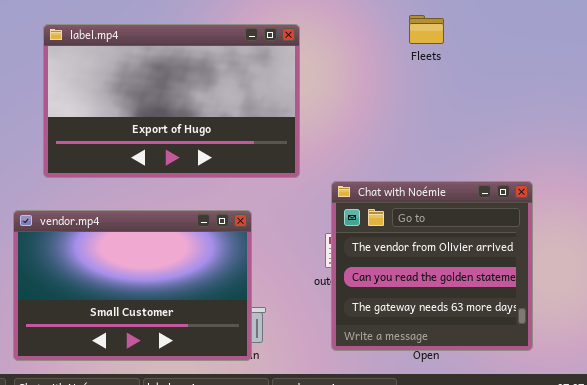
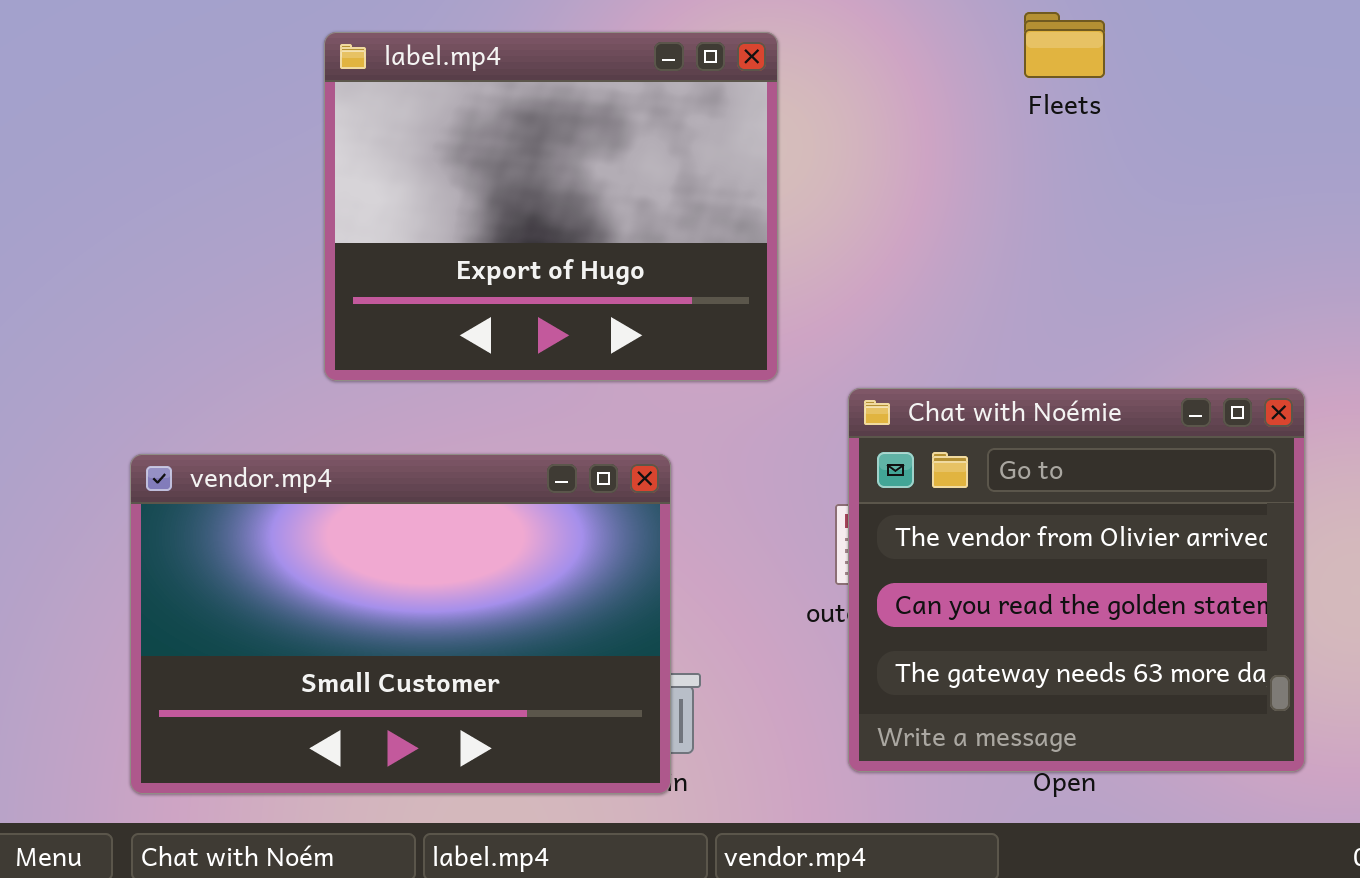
label.mp4: [43,24,300,178] -> [324,32,778,381], resized

